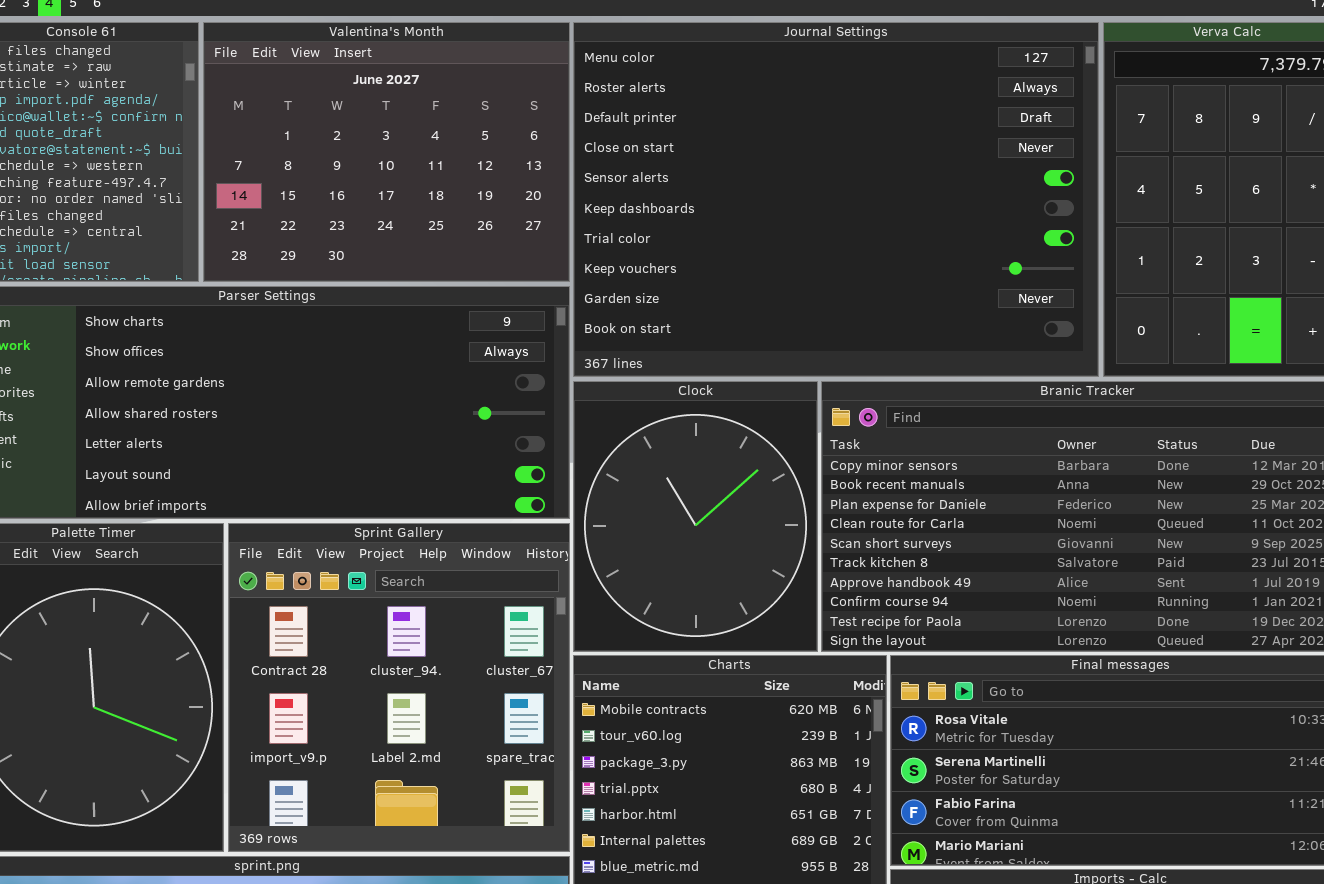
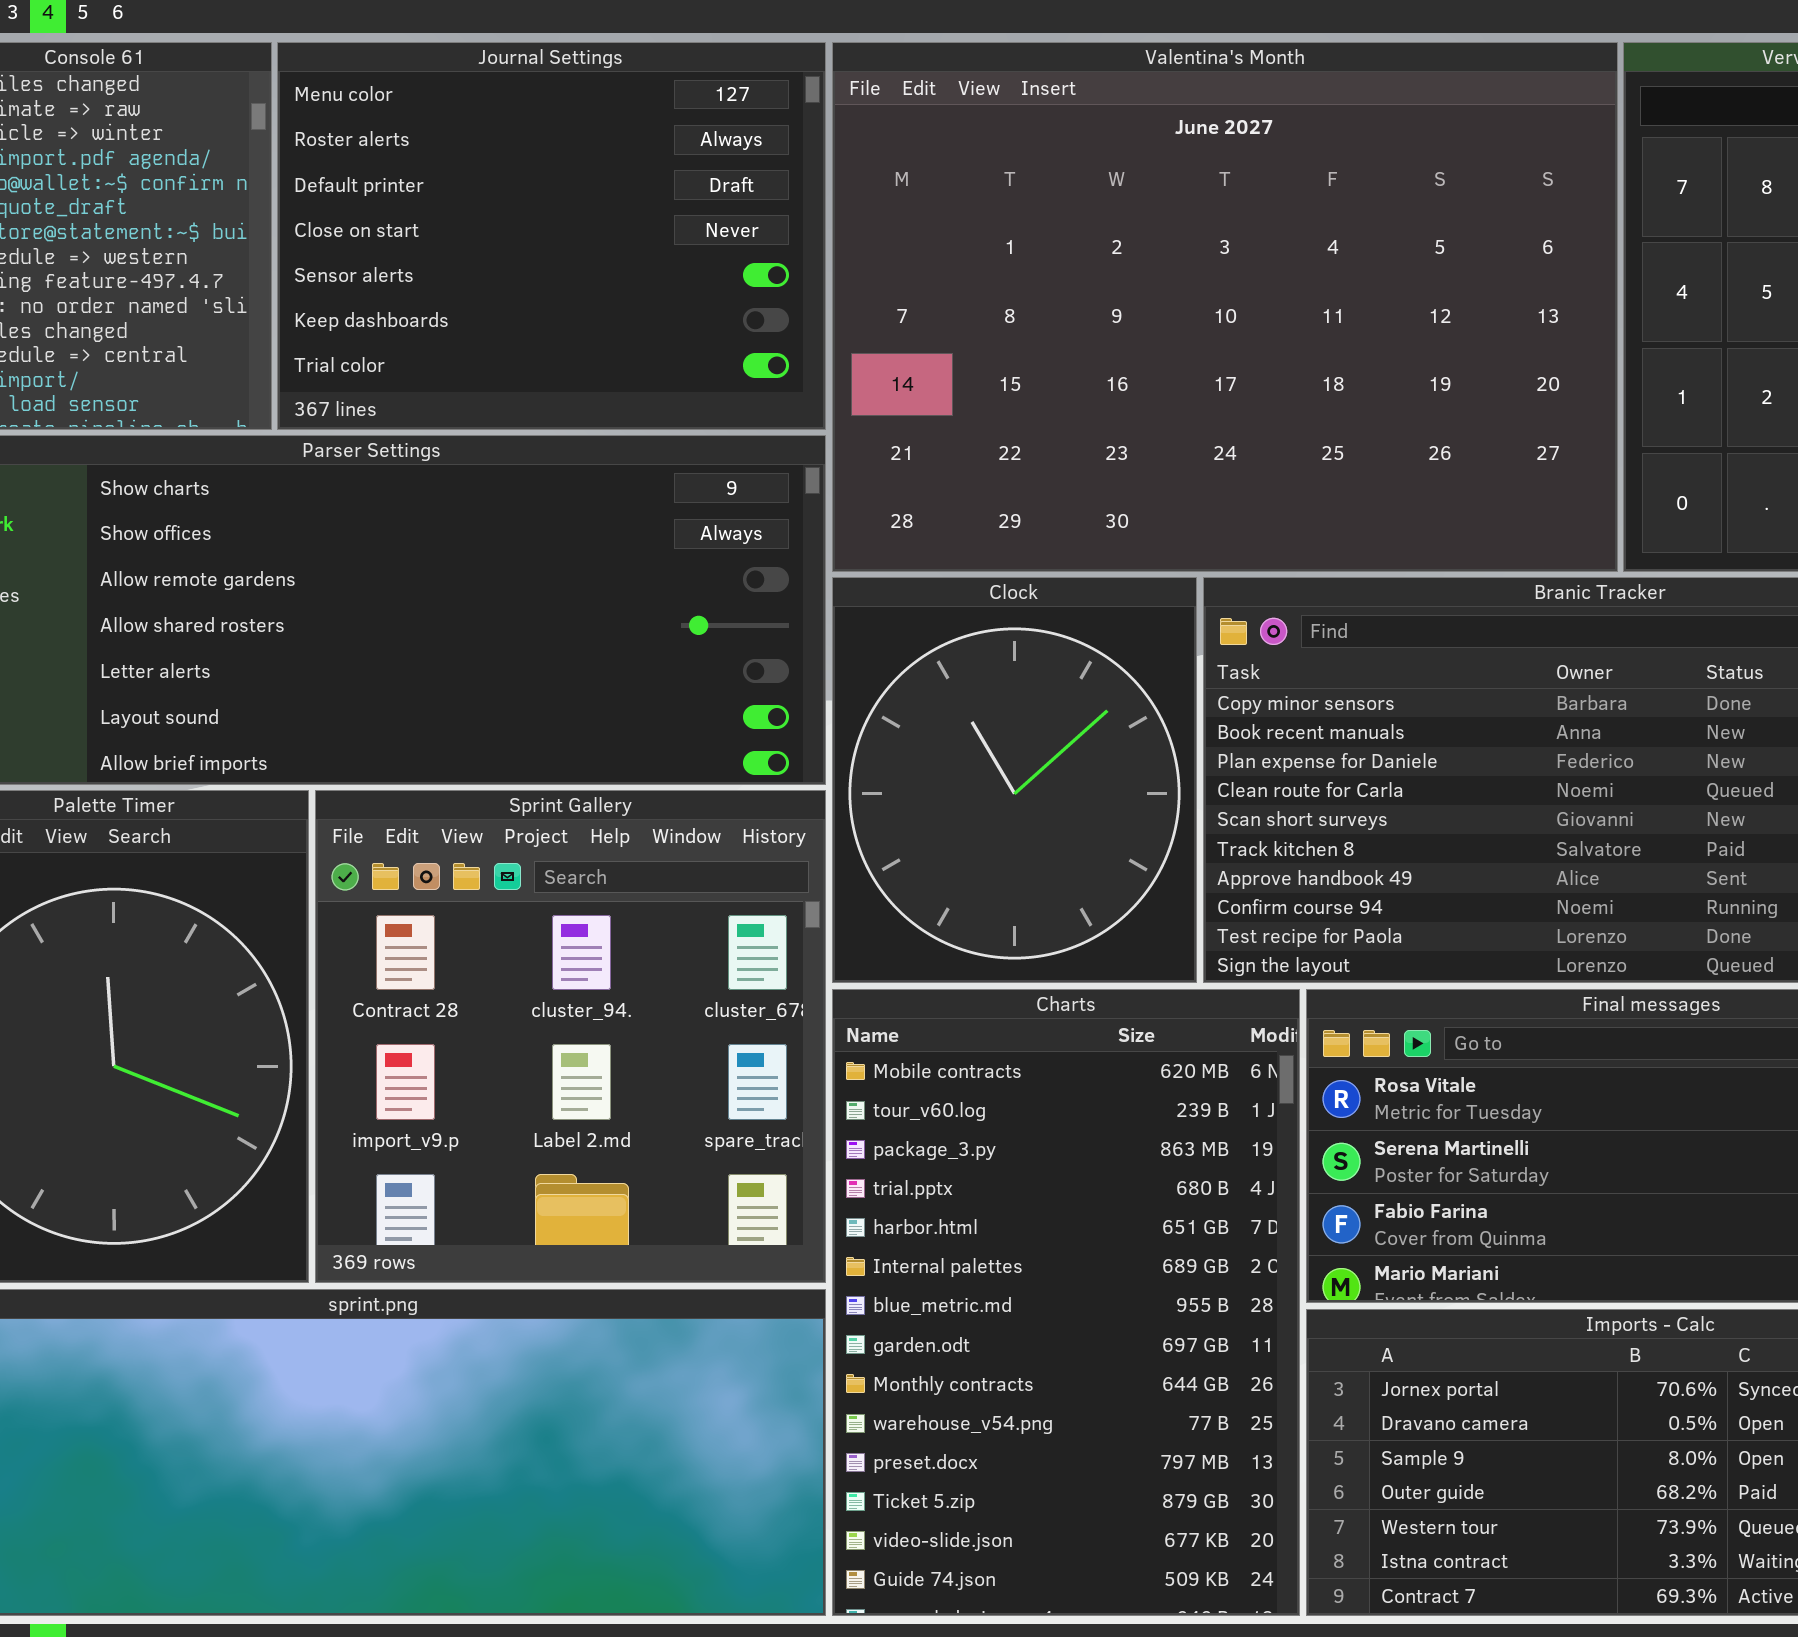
Valentina's Month: [203,22,570,282] -> [832,42,1618,572], moved, resized
Journal Settings: [573,22,1099,377] -> [277,42,826,430], moved, resized

